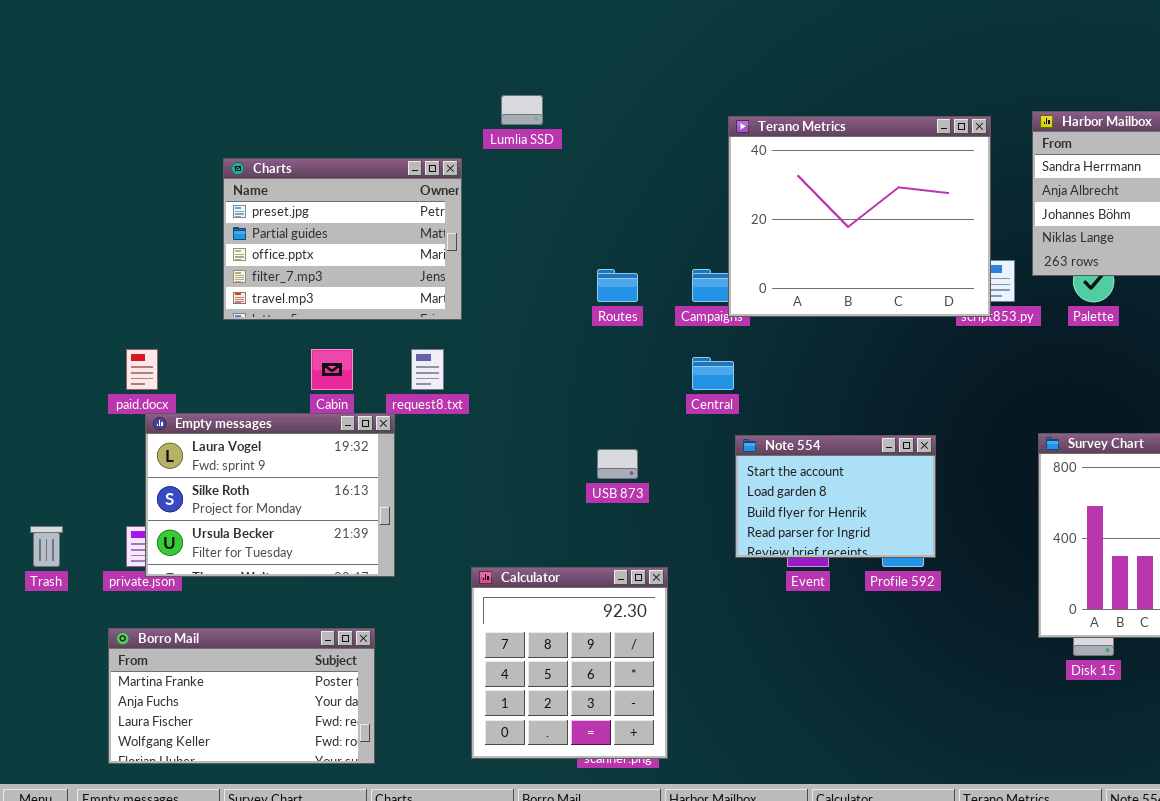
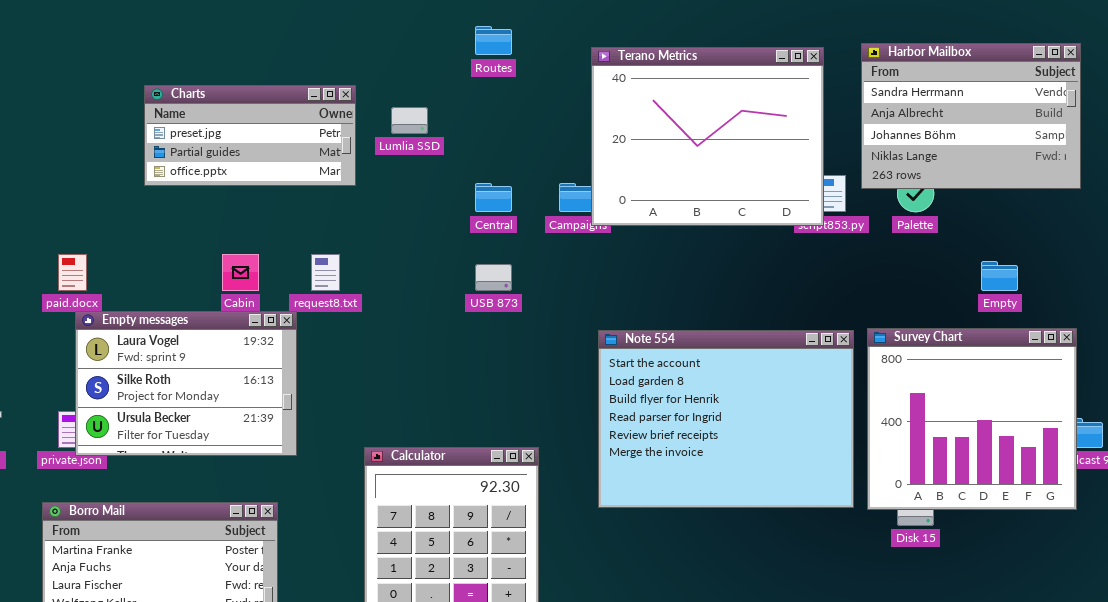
Lumlia SSD: [501,95,543,125] -> [391,107,428,134], moved
Charts: [223,158,462,320] -> [144,85,356,186], resized
Routes: [597,269,638,302] -> [475,26,512,55], moved
Central: [692,357,734,390] -> [475,183,512,212], moved
Note 554: [735,435,936,558] -> [598,330,854,508], resized
USB 873: [597,449,638,479] -> [475,264,512,291], moved

